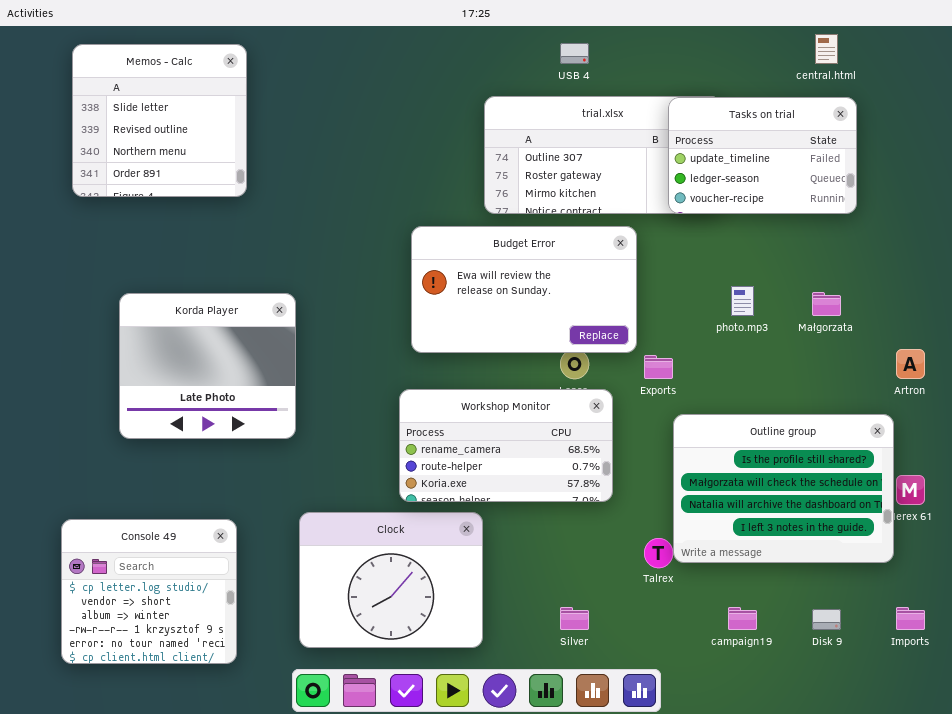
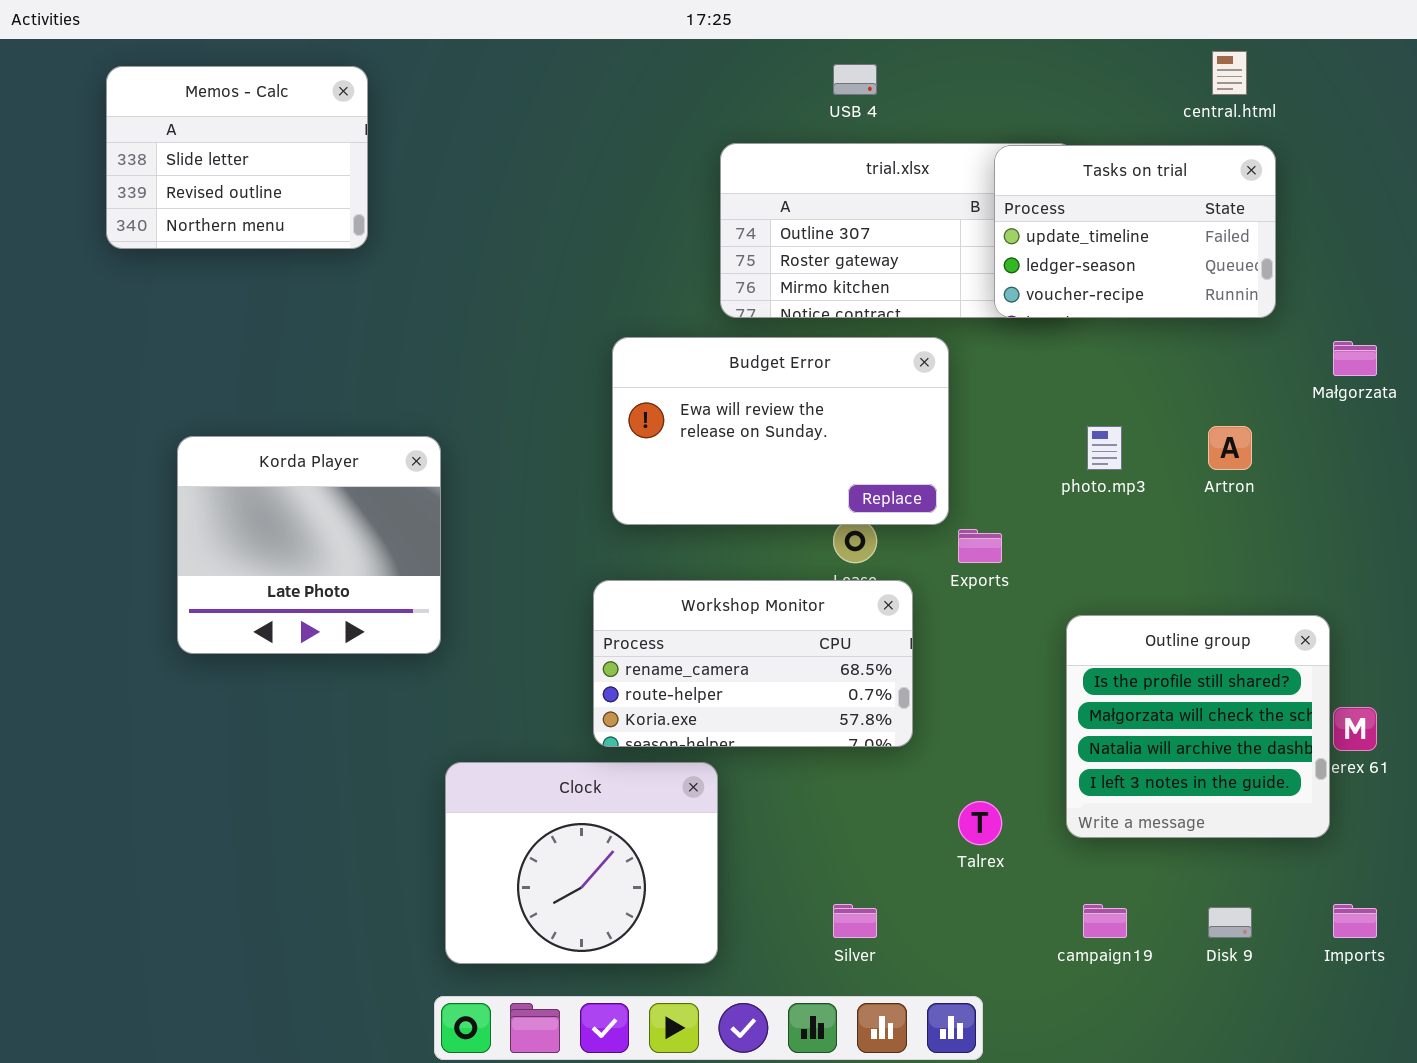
Memos - Calc: [72,44,247,197] -> [106,66,368,249], resized
Małgorzata: [812,292,841,316] -> [1333,341,1377,376], moved
Artron: [896,349,925,379] -> [1208,426,1252,470], moved
Outline group: [673,414,894,563] -> [1066,615,1330,838], resized
Console 49: [61,519,237,664] -> none, closed

